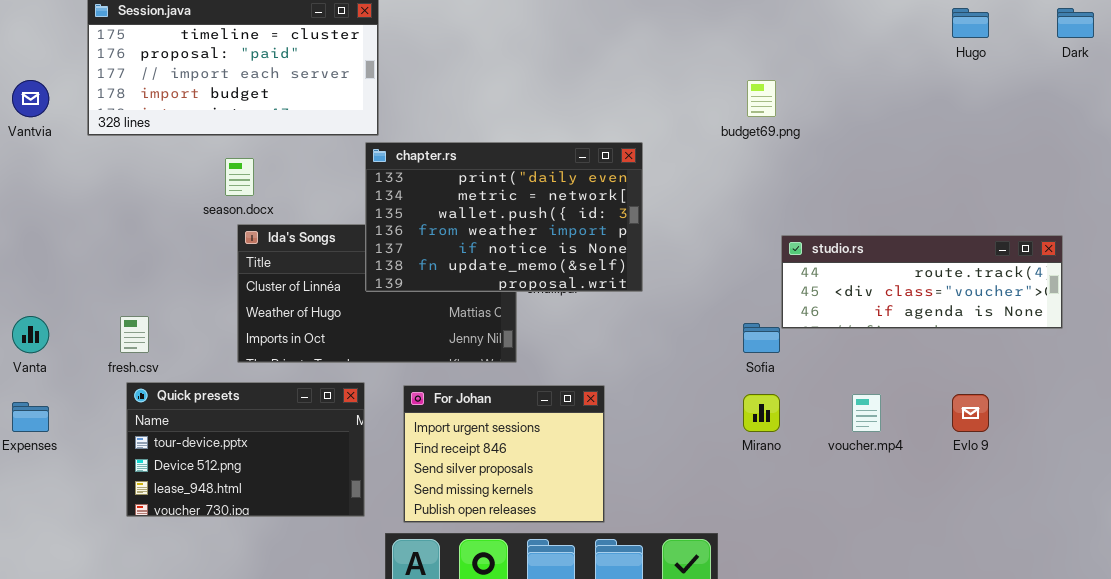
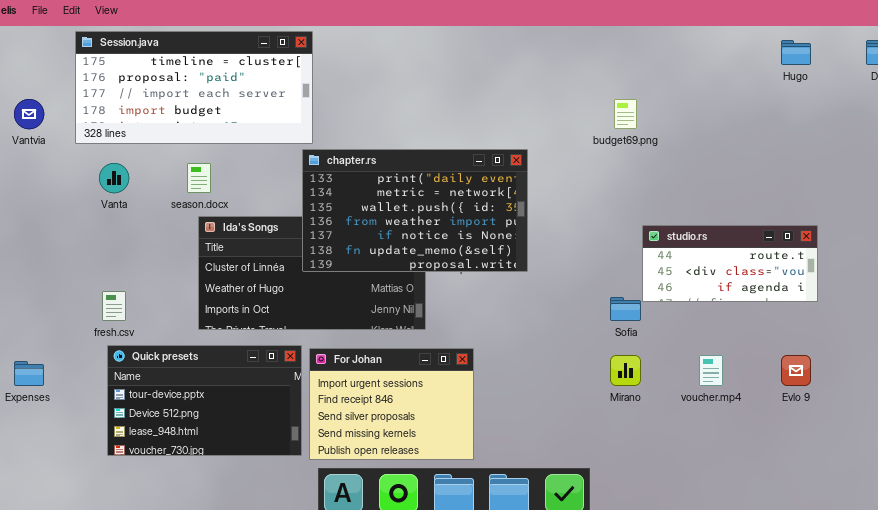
studio.rs: [781,235,1063,329] -> [642,225,818,302], resized
Vanta: [12,316,49,353] -> [99,163,129,193], moved
For Johan: [403,385,605,523] -> [309,348,474,460], moved

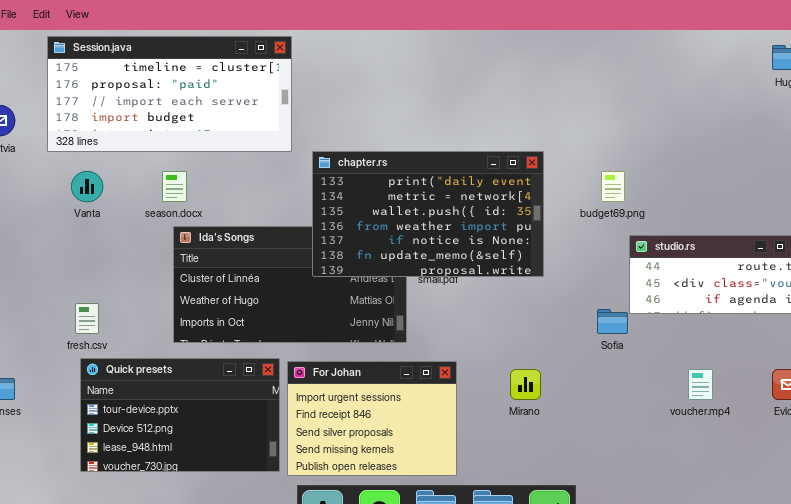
budget69.png: [614,99,637,129] -> [601,171,625,202], moved
chapter.rs: [302,149,528,272] -> [312,151,544,277], moved
Mirano: [610,355,641,386] -> [510,369,541,400], moved

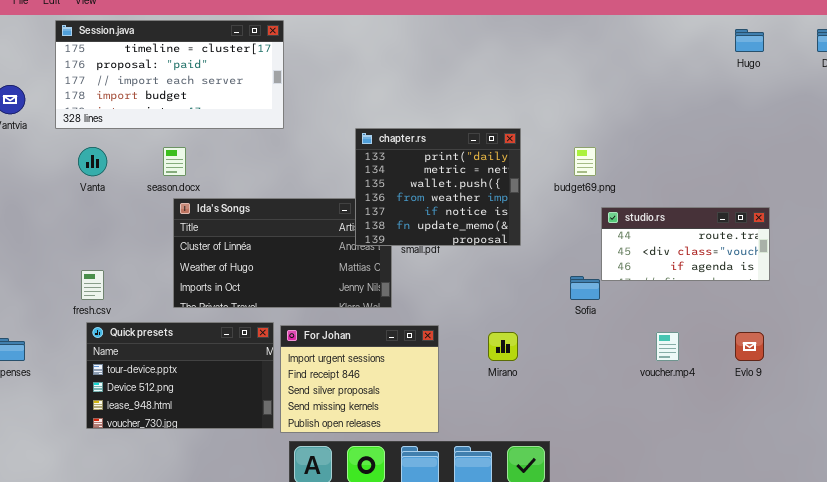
chapter.rs: [312,151,544,277] -> [355,128,521,246], resized

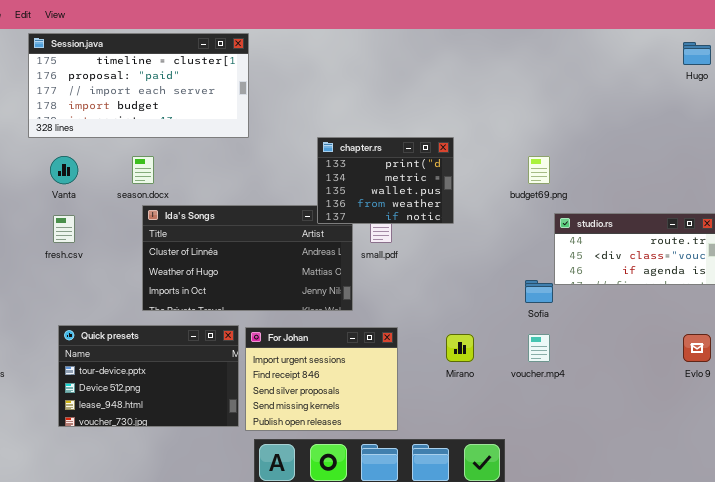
chapter.rs: [355,128,521,246] -> [317,137,454,224], resized
fresh.csv: [81,270,104,300] -> [53,215,75,243], moved
voucher.mp4: [656,332,679,361] -> [528,334,550,362], moved

